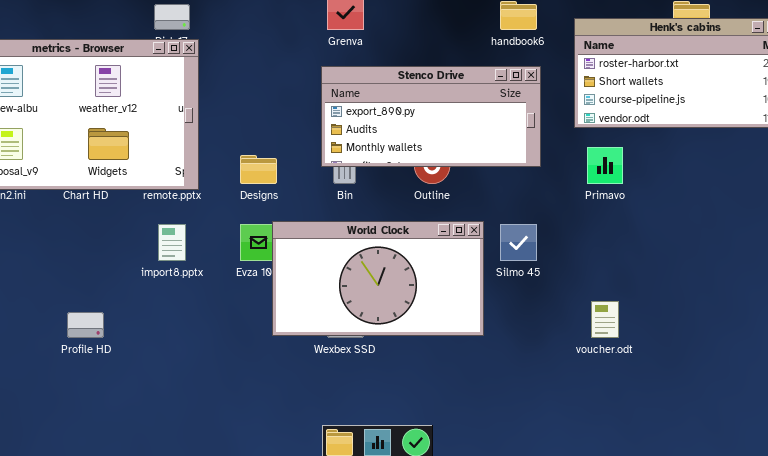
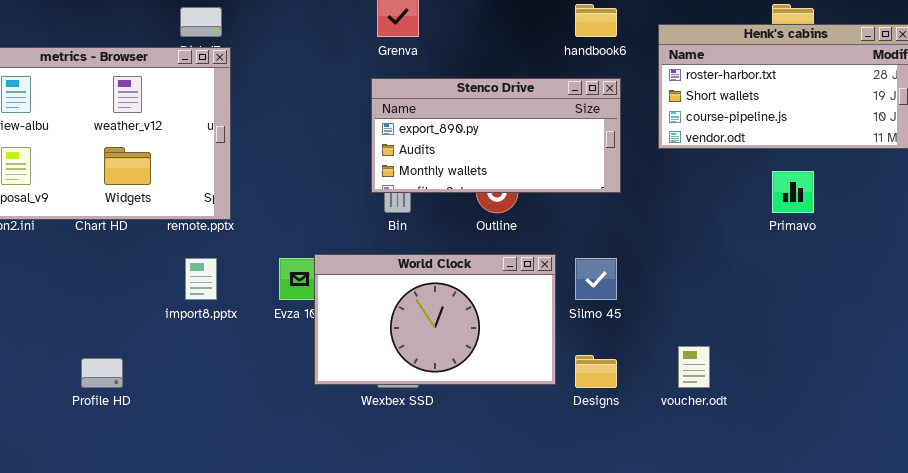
Primavo: [587,147,623,184] -> [772,171,814,213], moved
Designs: [240,155,277,184] -> [575,355,617,388], moved

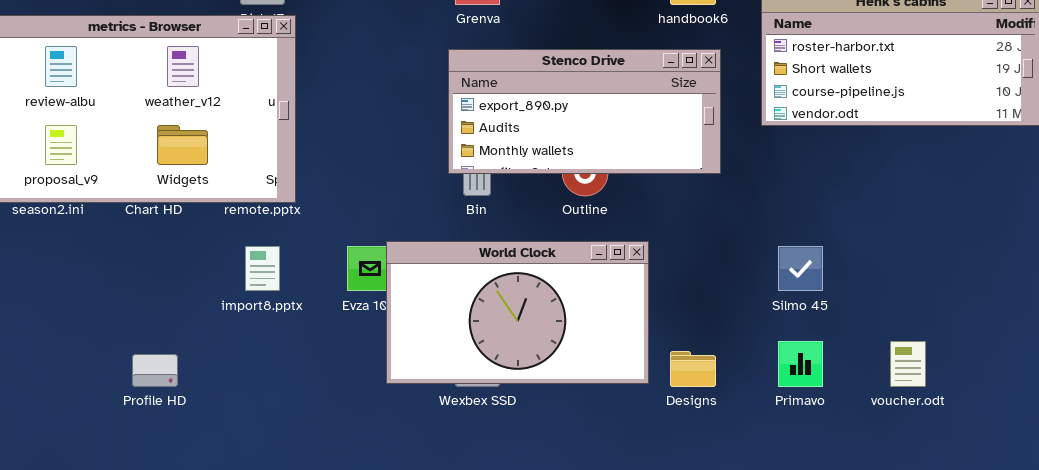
Primavo: [772,171,814,213] -> [778,341,823,387], moved
Silmo 45: [575,258,617,300] -> [778,246,823,291], moved
voucher.odt: [678,346,710,388] -> [890,341,926,387], moved

